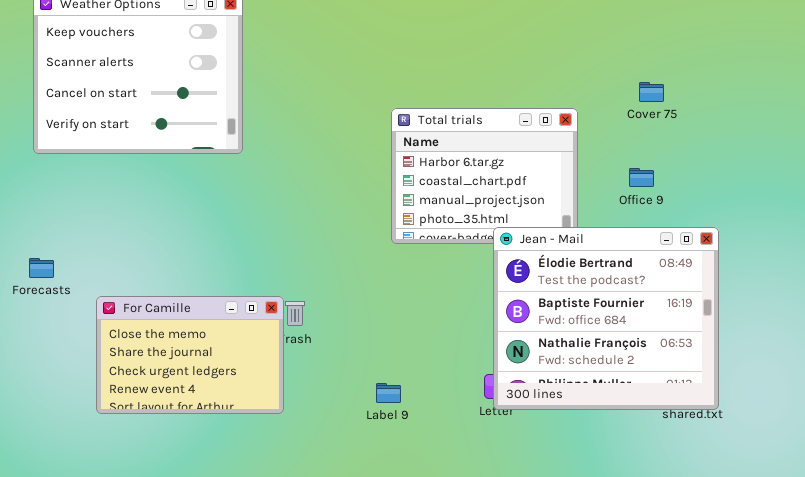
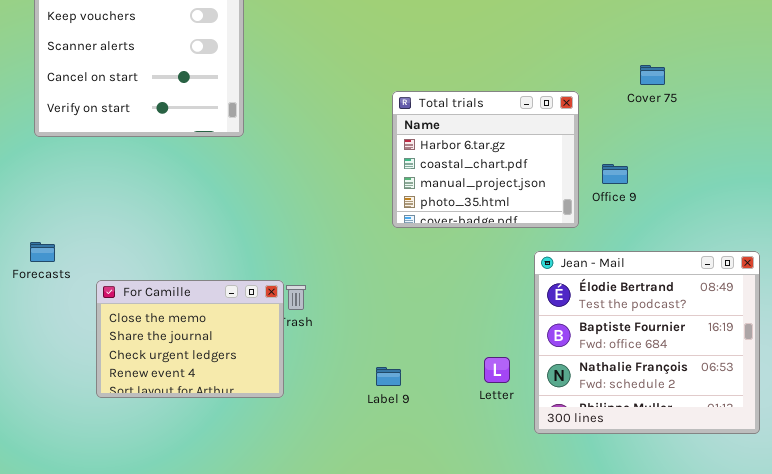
Office 9: [629,168,654,187] -> [602,164,628,184], moved
Jean - Mail: [493,227,719,410] -> [534,251,760,434], moved

